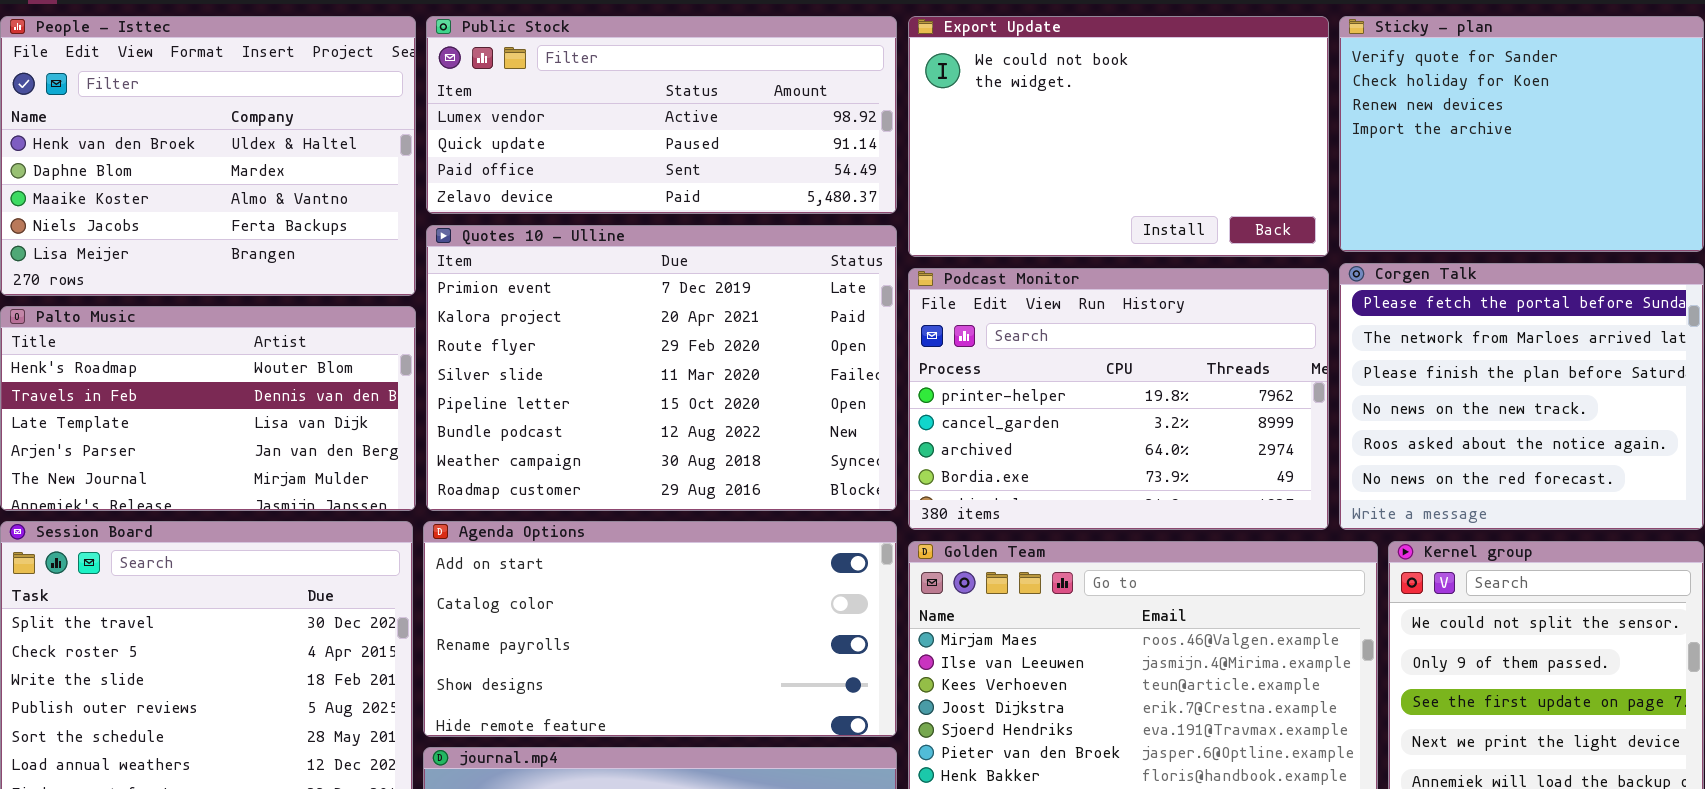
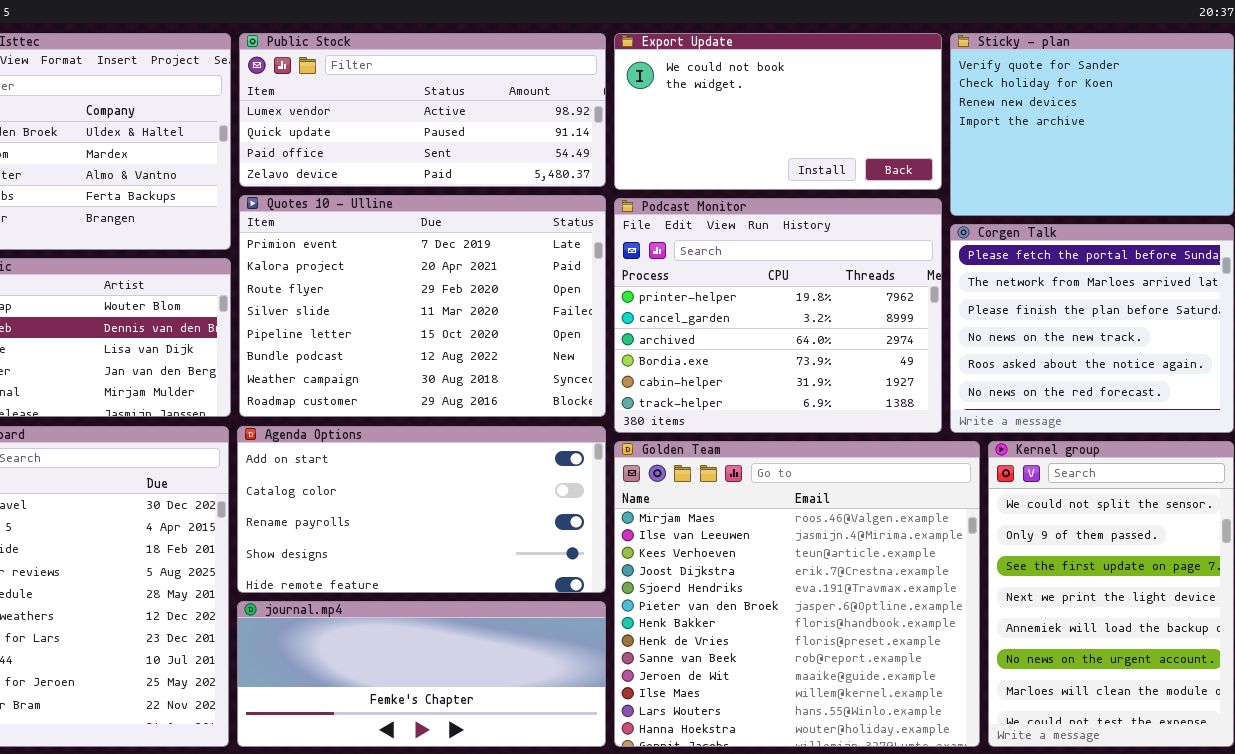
Export Update: [908,16,1329,257] -> [614,33,942,190], resized
Podcast Monitor: [908,268,1329,530] -> [614,198,942,433], resized

